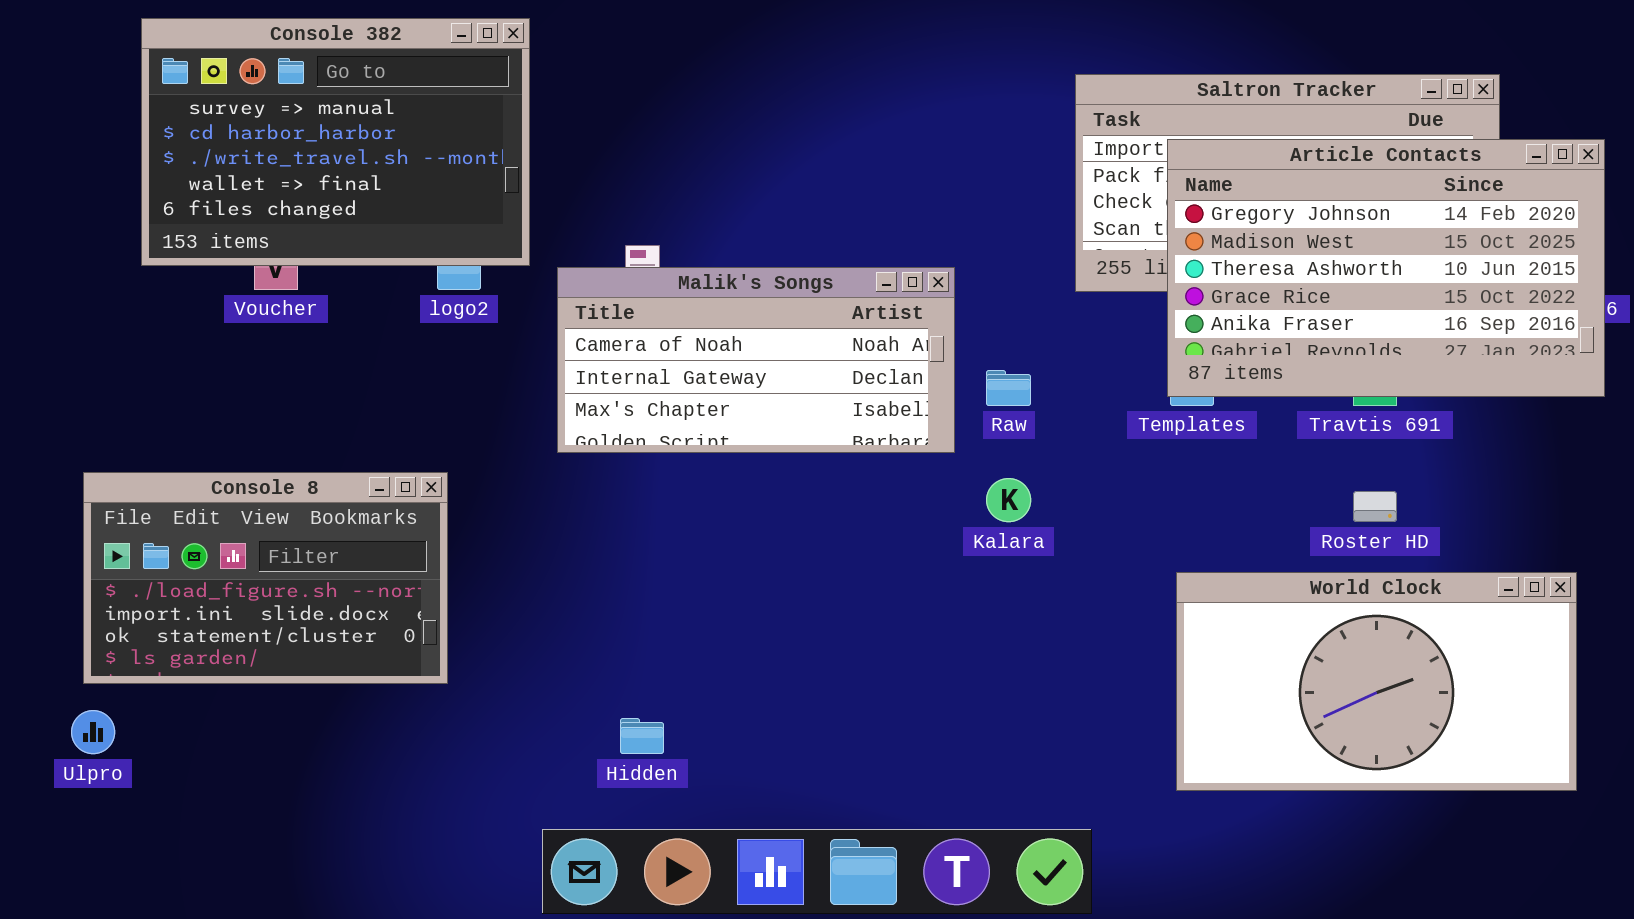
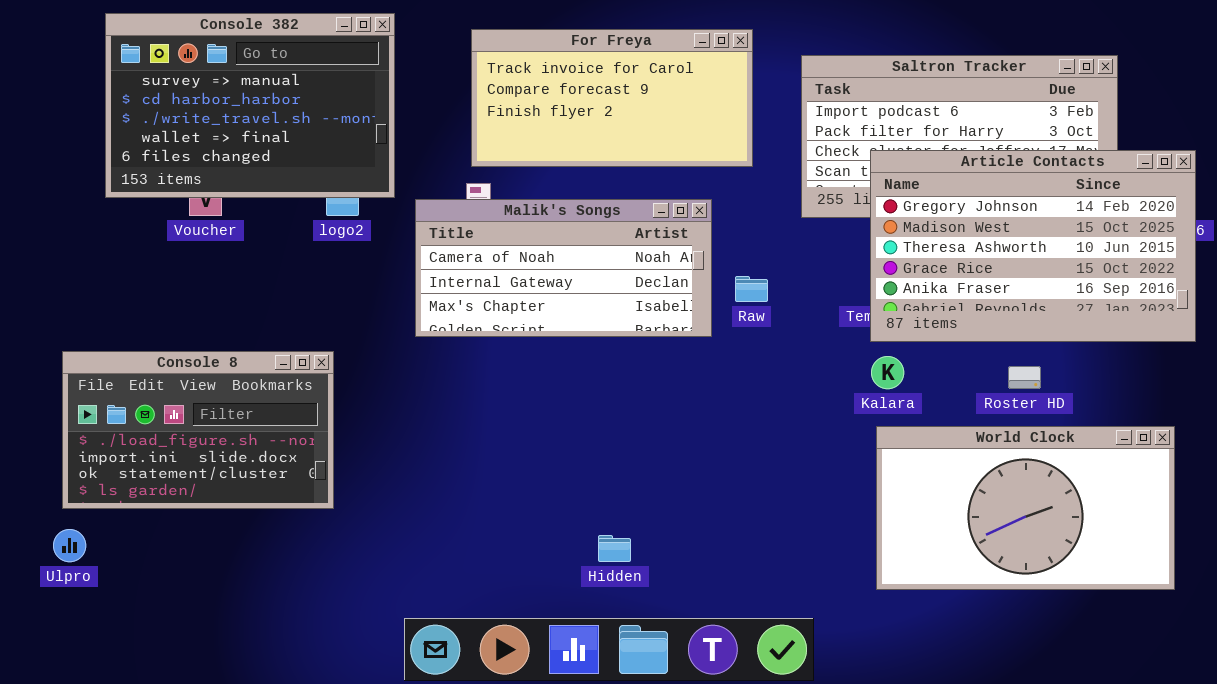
For Freya: none -> [471,29,753,167], opened
Article Contacts: [1167,139,1605,397] -> [870,150,1196,342], moved
Kalara: [986,478,1031,522] -> [871,356,904,389], moved
Hidden: [620,718,664,754] -> [598,535,631,562], moved

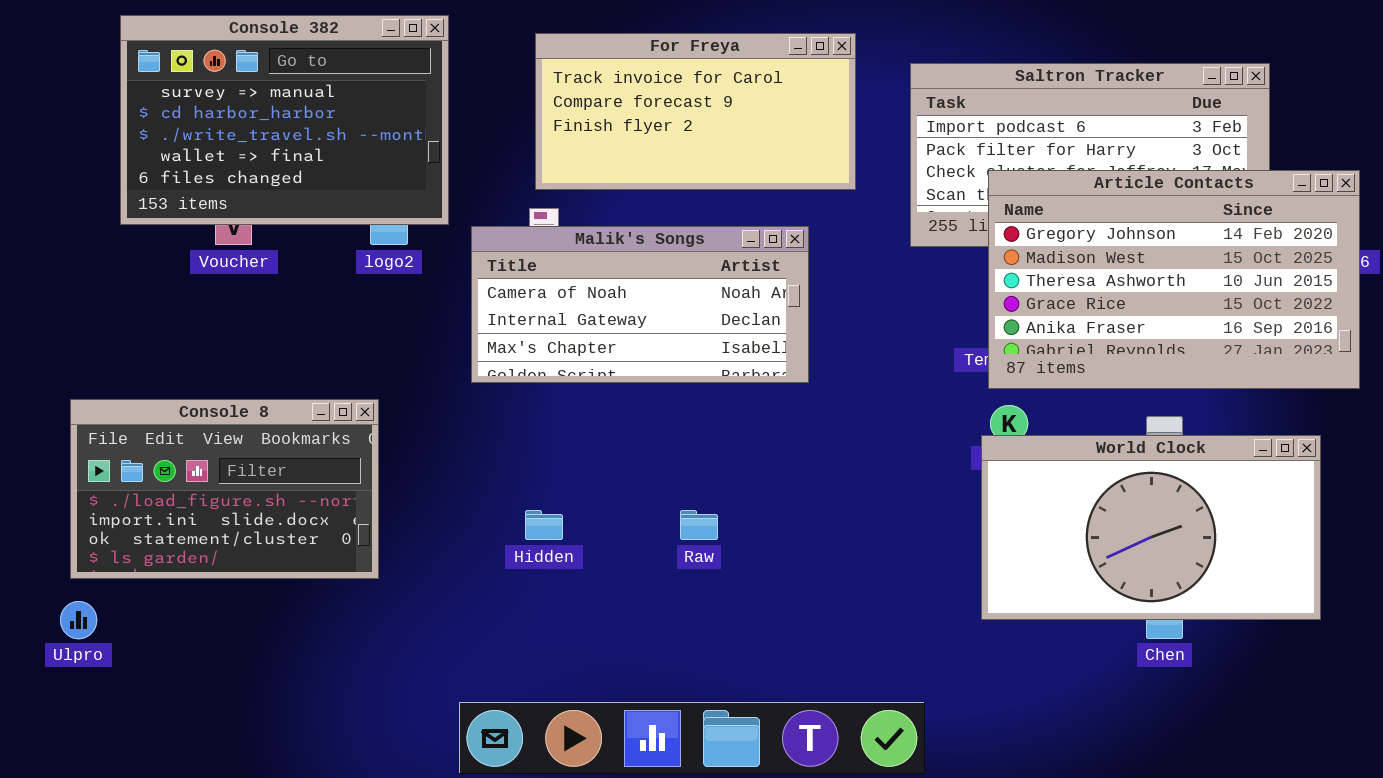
Raw: [735,276,768,302] -> [680,510,718,540], moved
World Clock: [876,426,1175,590] -> [981,435,1321,620], moved
Hidden: [598,535,631,562] -> [525,510,563,540], moved

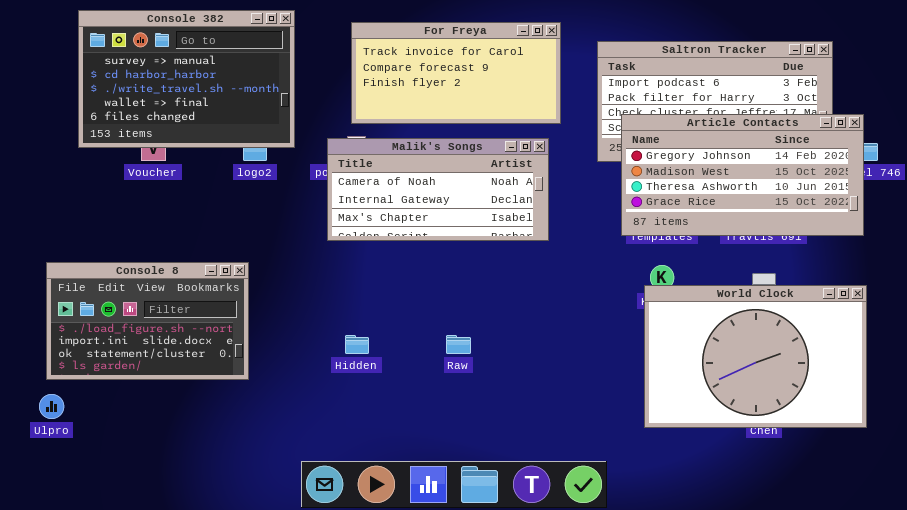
Article Contacts: [988,170,1360,389] -> [621,114,864,236], moved, resized
Malik's Songs: [471,226,809,383] -> [327,138,549,241], moved
World Clock: [981,435,1321,620] -> [644,285,867,428], resized

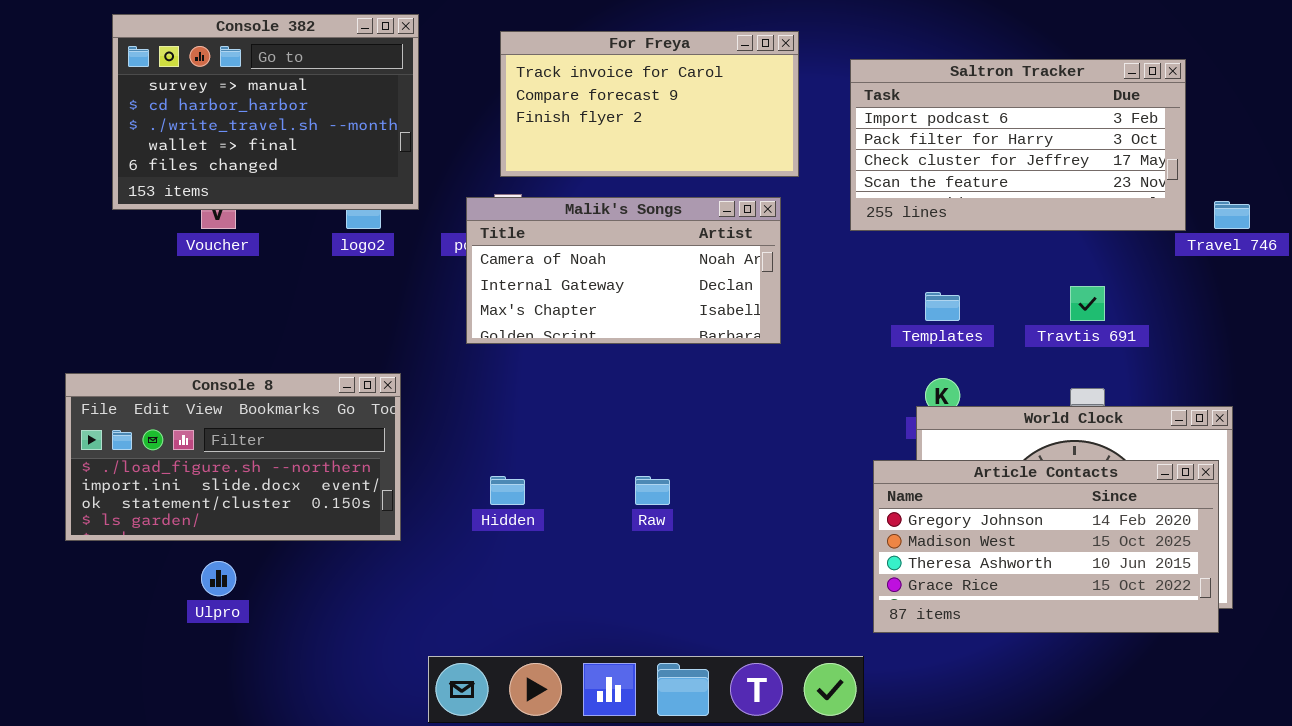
Article Contacts: [621,114,864,236] -> [873,460,1219,633], moved
Console 8: [46,262,249,380] -> [65,373,401,541], resized
Ulpro: [39,394,64,419] -> [201,561,236,596], moved

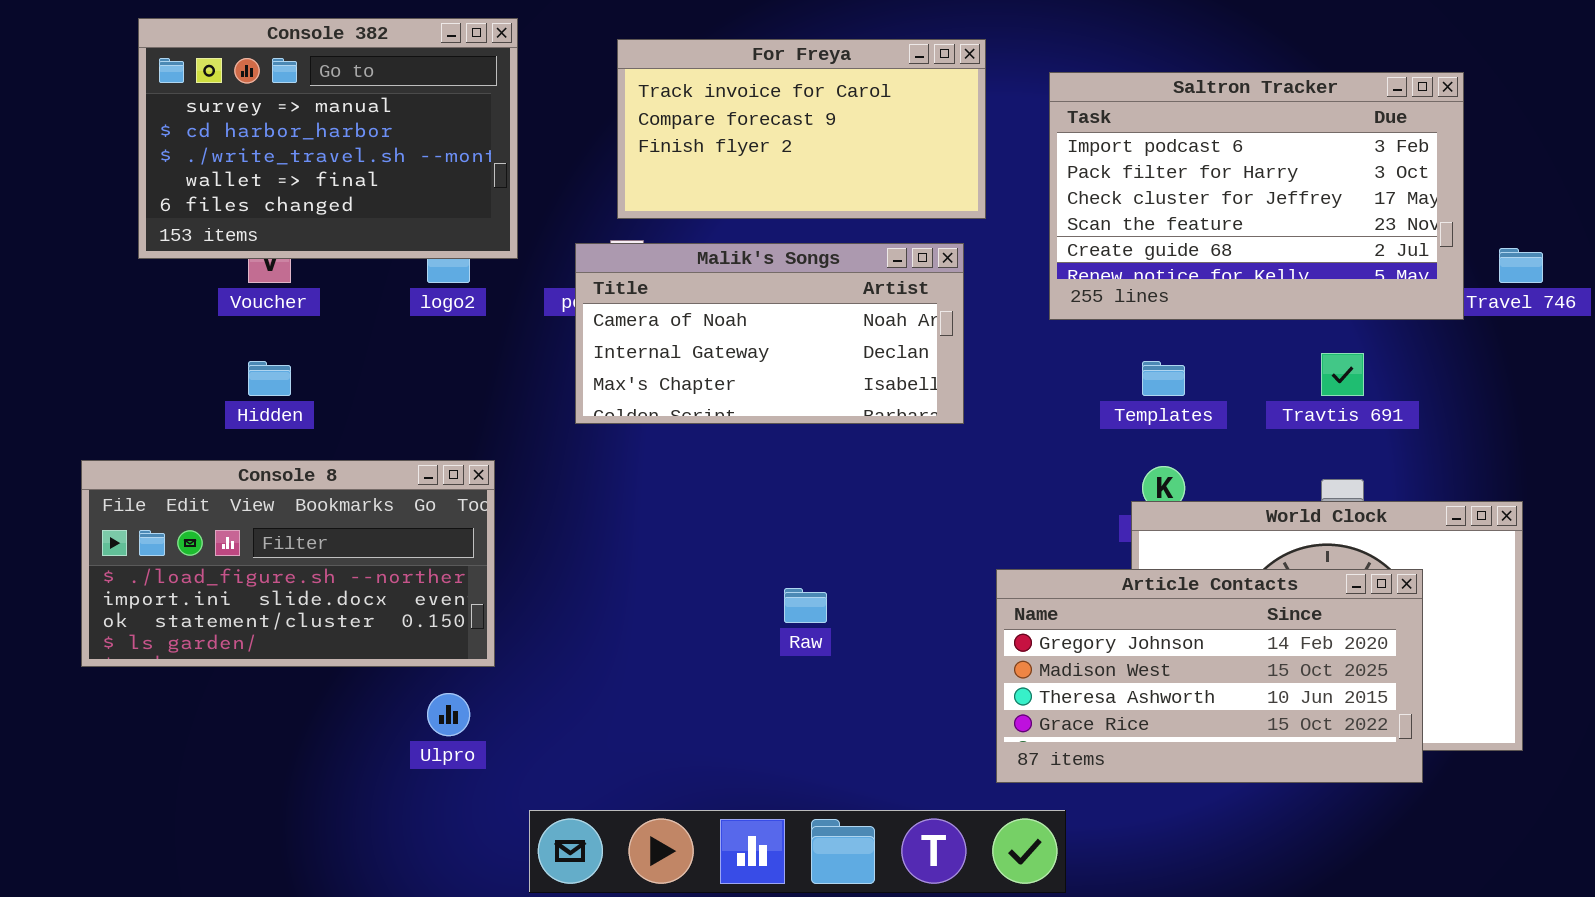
Saltron Tracker: [850,59,1186,231] -> [1049,72,1464,320], resized
Article Contacts: [873,460,1219,633] -> [996,569,1423,783], moved
Hidden: [490,476,525,505] -> [248,361,291,396], moved
Ulpro: [201,561,236,596] -> [427,693,470,736], moved

